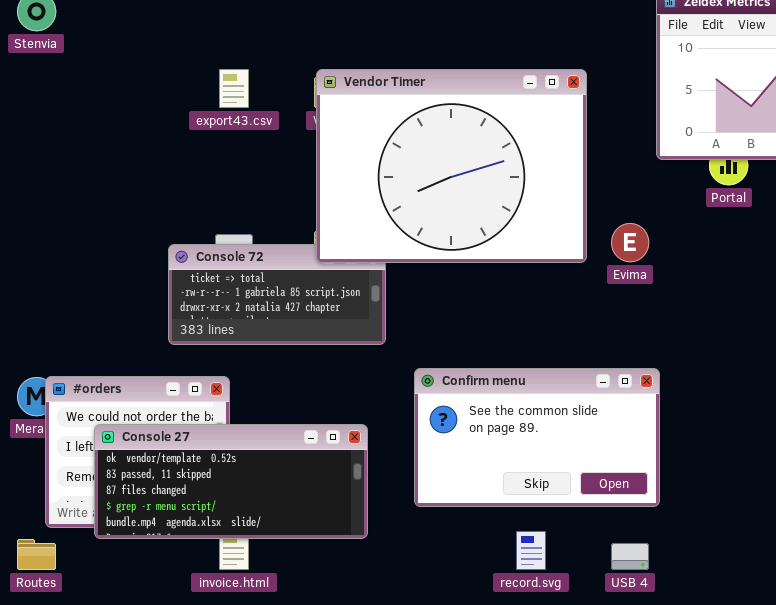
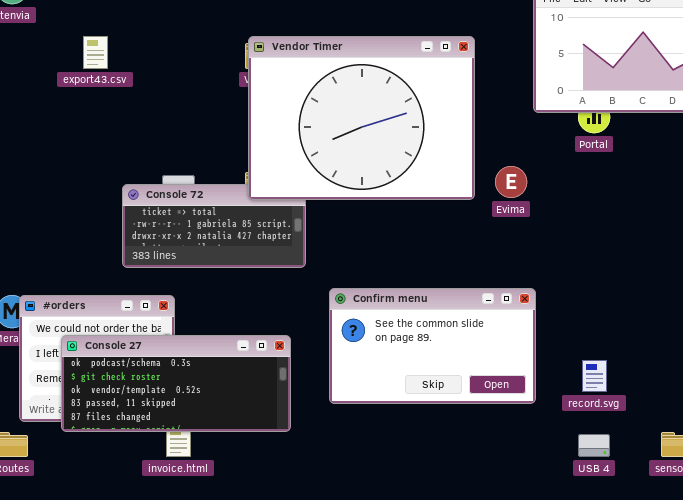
export43.csv: [219,69,249,108] -> [83,36,108,69], moved
Console 27: [94,424,368,539] -> [61,335,291,432], scrolled up 2 rows
record.svg: [516,531,546,570] -> [582,360,607,392], moved
USB 4: [611,543,649,570] -> [578,434,610,457], moved

